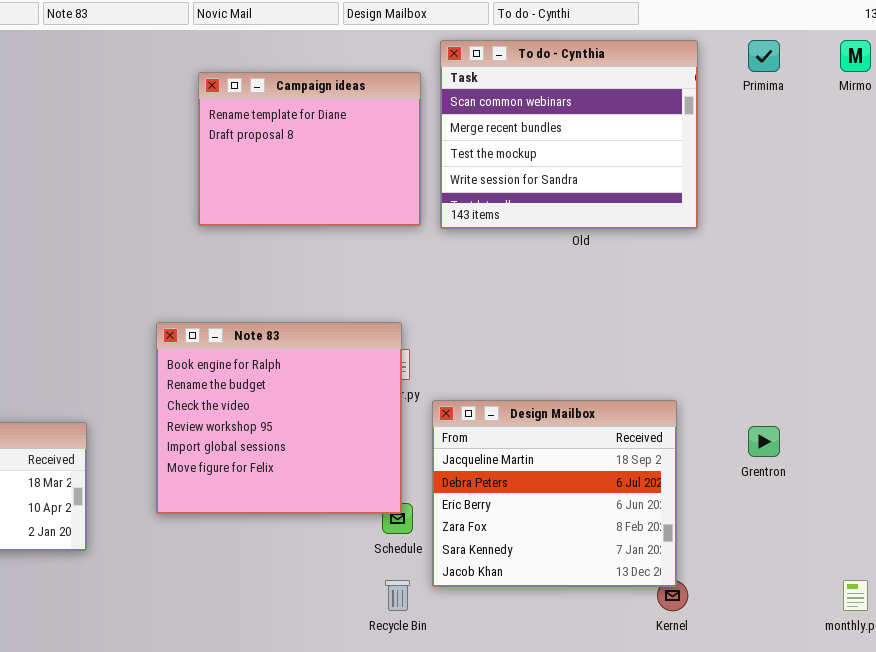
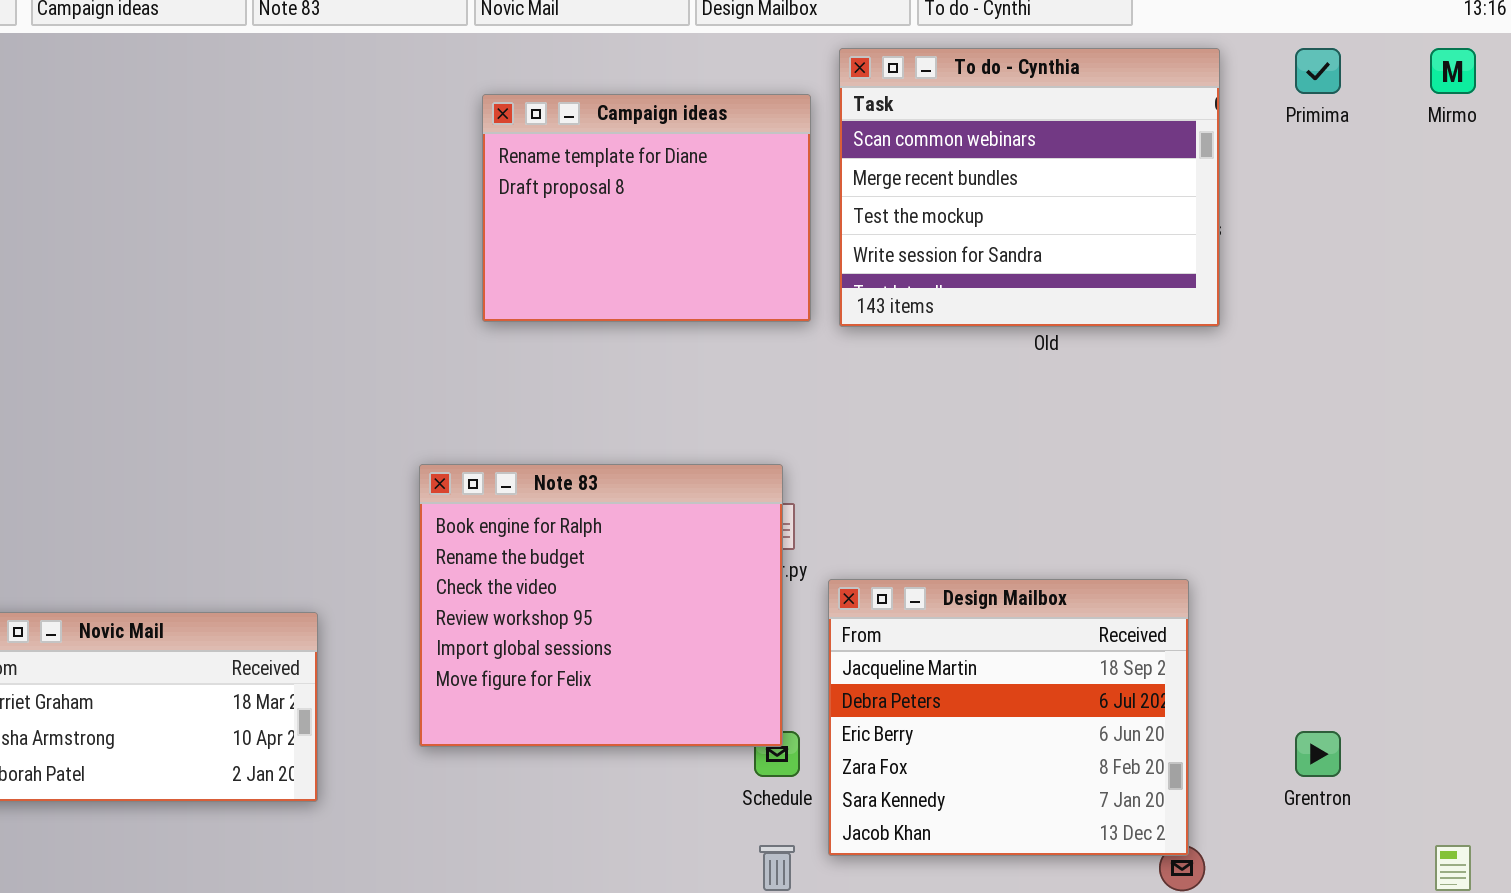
Grentron: [748,426,780,457] -> [1295,731,1341,777], moved

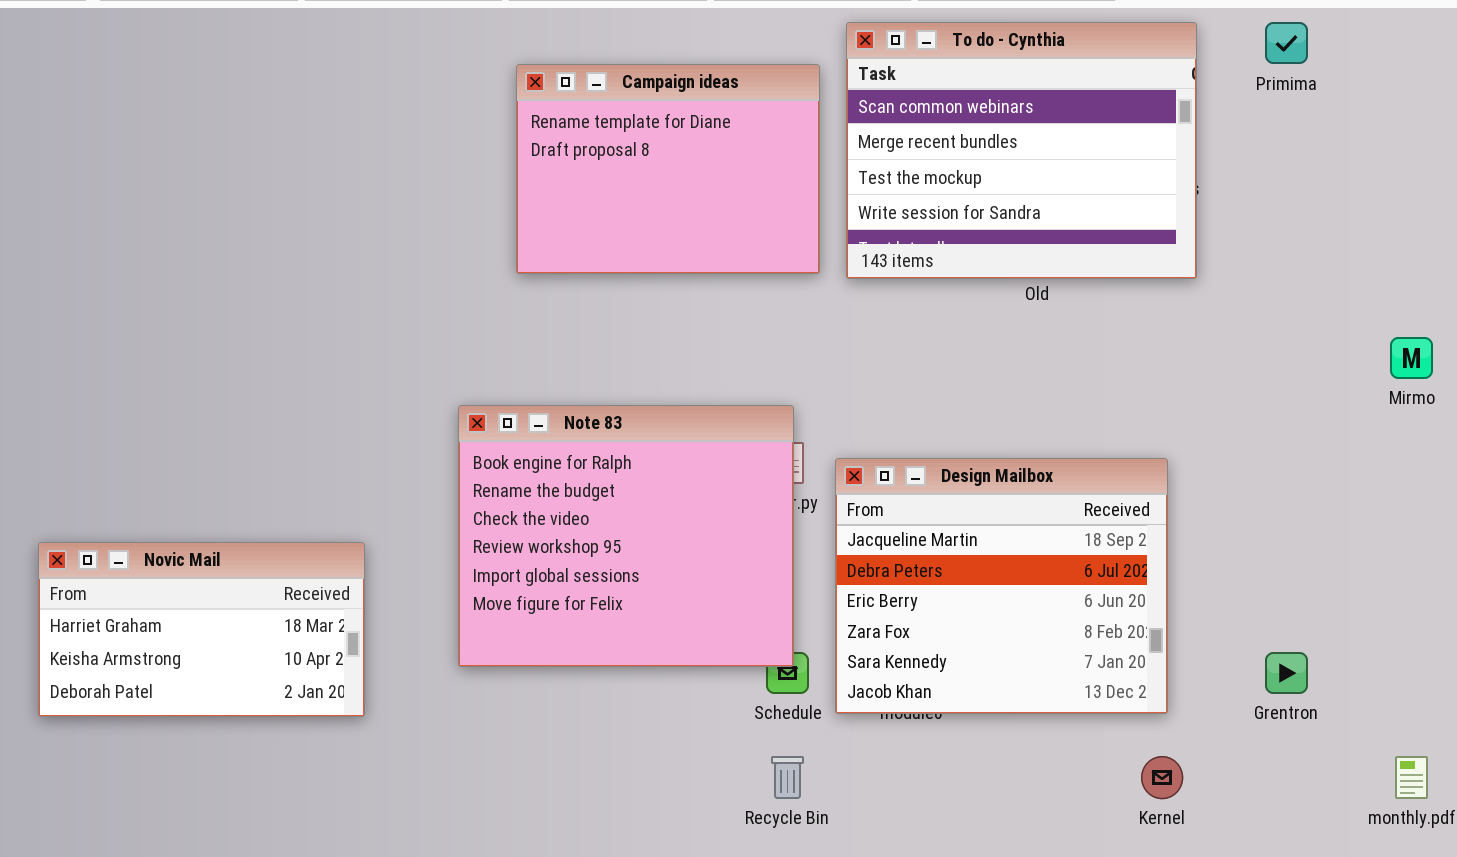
Mirmo: [1430,48,1476,94] -> [1390,337,1433,379], moved
Design Mailbox: [828,579,1189,856] -> [835,458,1168,714], moved

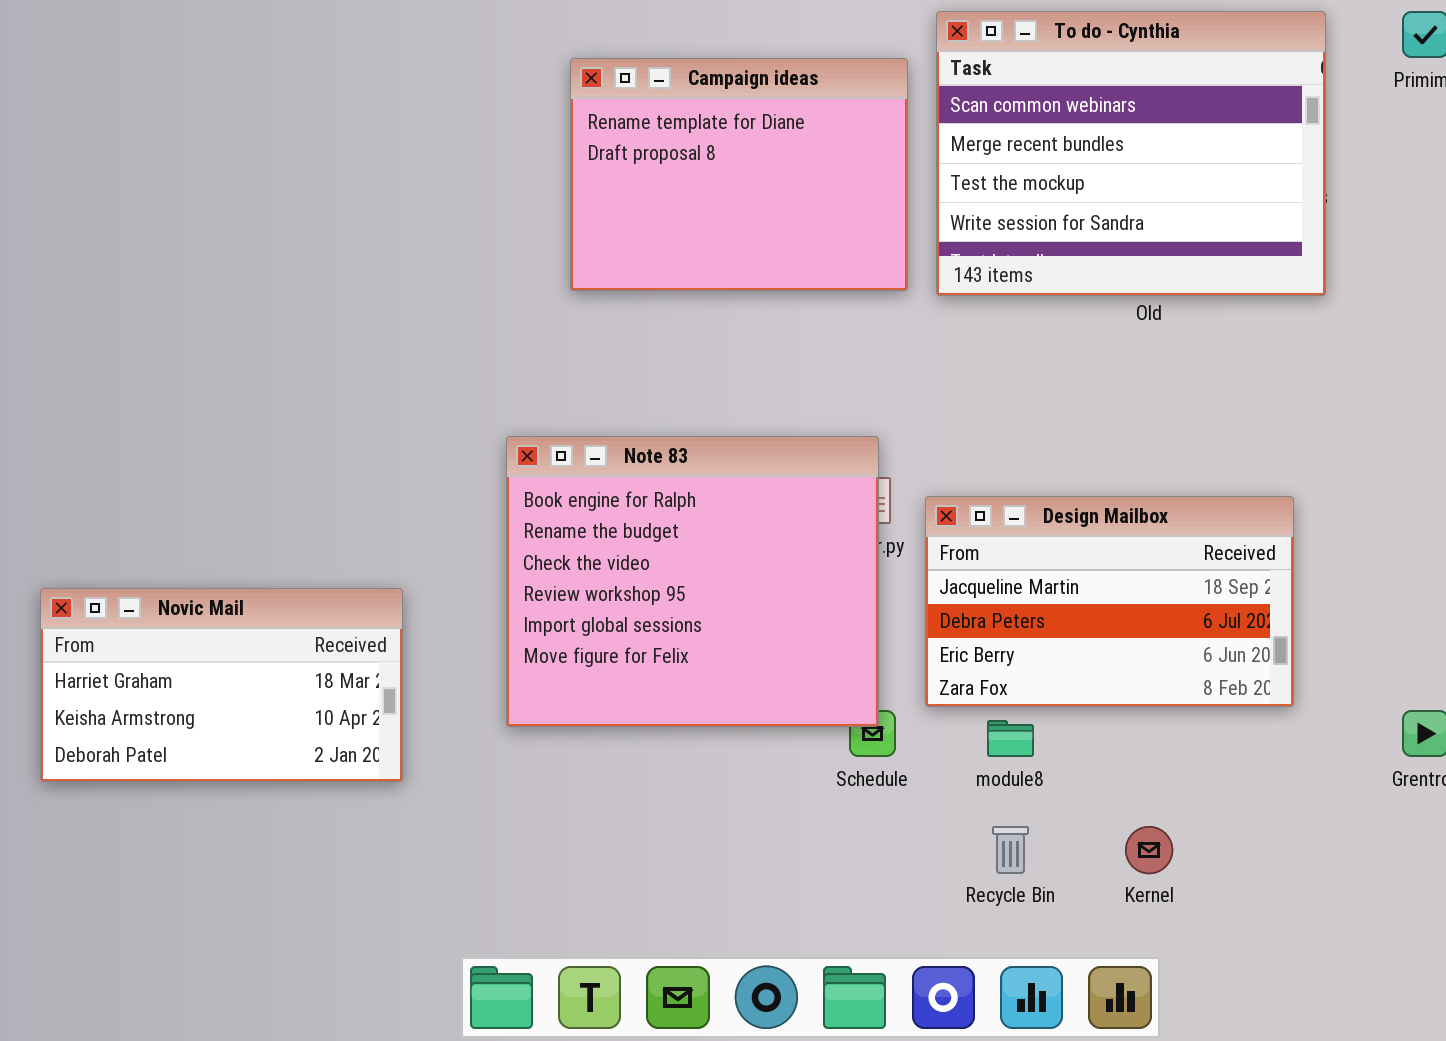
Design Mailbox: [835,458,1168,714] -> [925,496,1294,707], resized
Recycle Bin: [771,756,804,799] -> [992,826,1029,874], moved
Kernel: [1141,756,1183,799] -> [1125,826,1173,874], moved

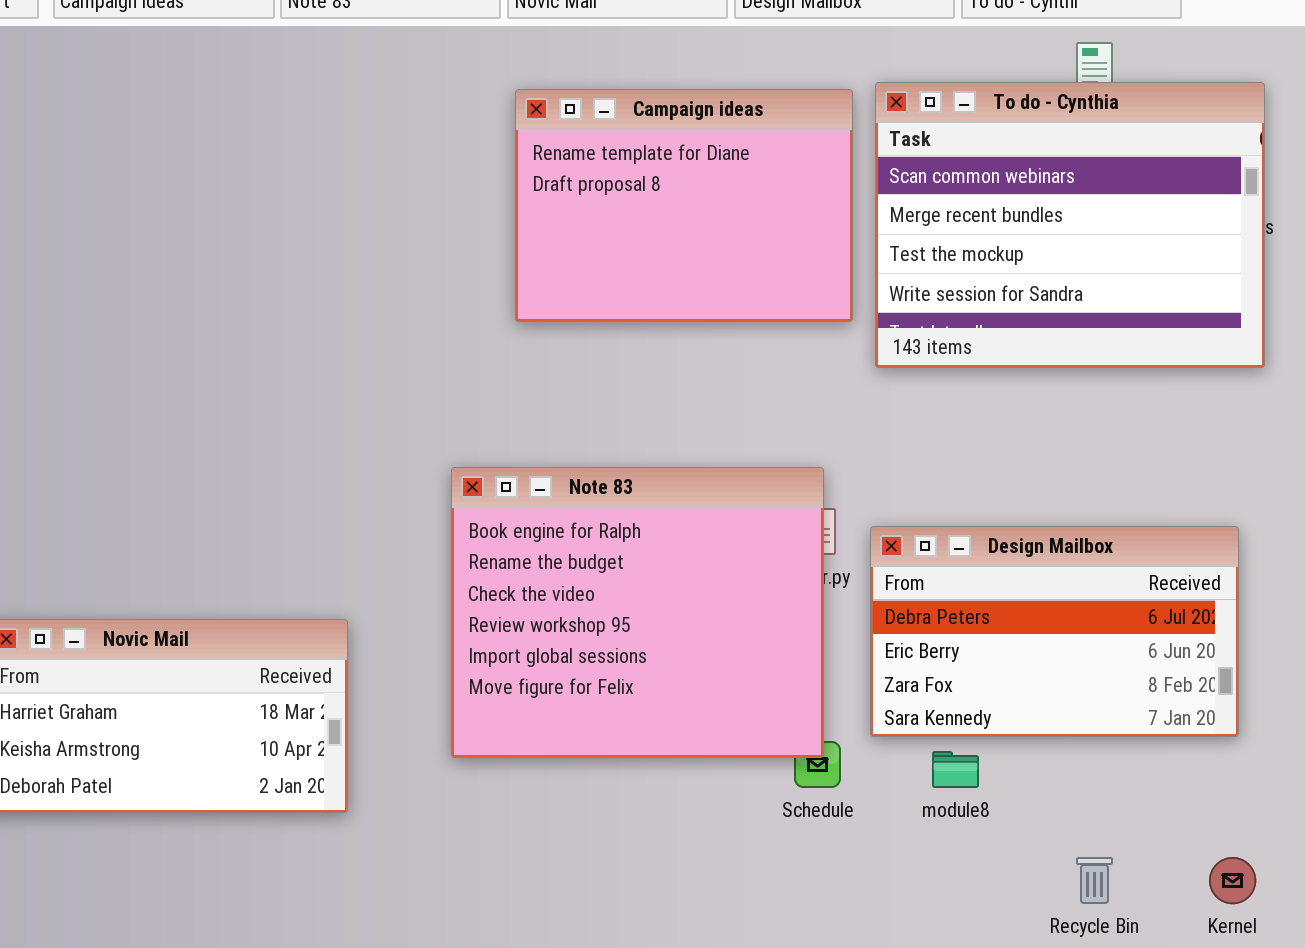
To do - Cynthia: [936,11,1326,296] -> [875,82,1265,368], moved
Design Mailbox: [925,496,1294,707] -> [870,526,1239,737], scrolled down 1 row
Recycle Bin: [992,826,1029,874] -> [1076,857,1113,904], moved
Kernel: [1125,826,1173,874] -> [1209,857,1256,904], moved

